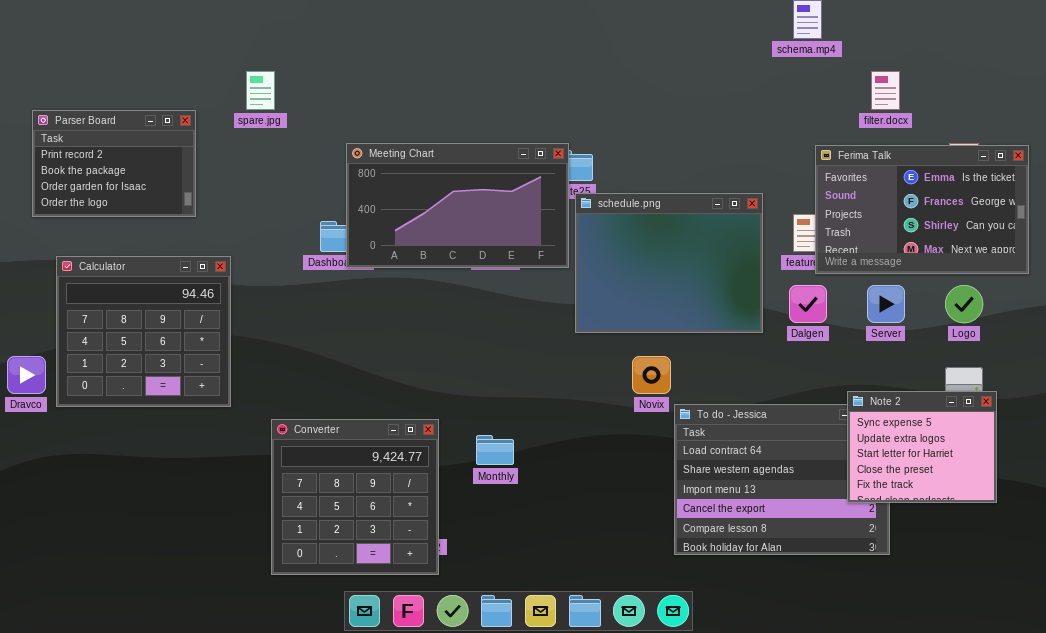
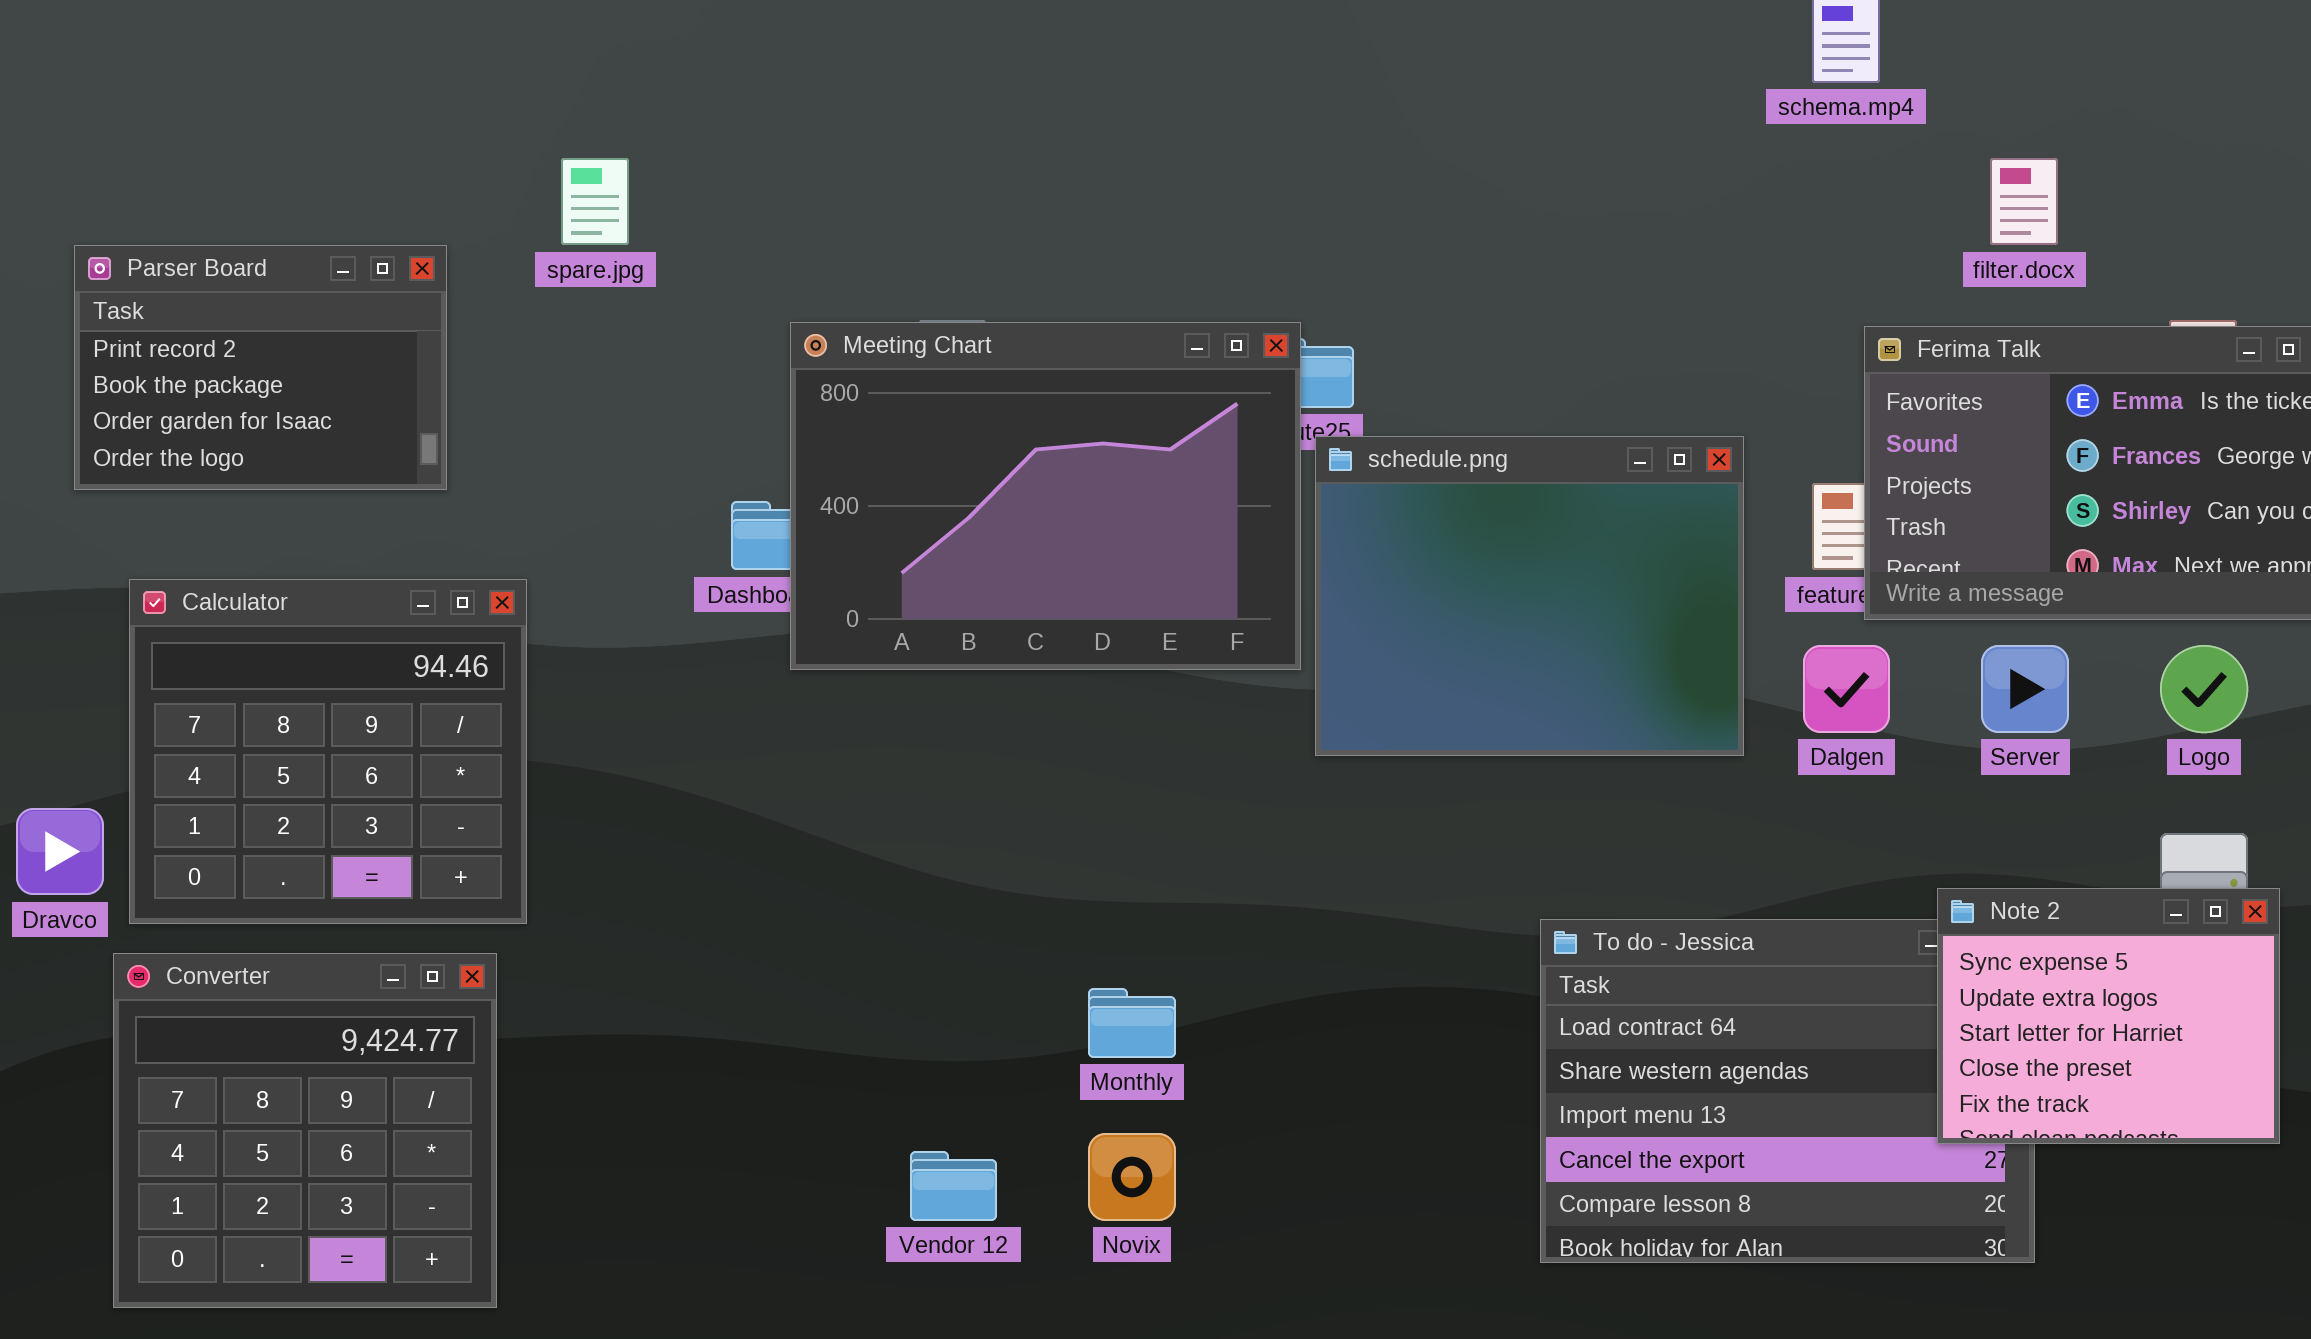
Meeting Chart: [346,143,569,268] -> [790,322,1301,670], resized
Novix: [632,356,671,394] -> [1088,1133,1176,1221], moved
Converter: [271,419,439,575] -> [113,953,497,1308], moved

